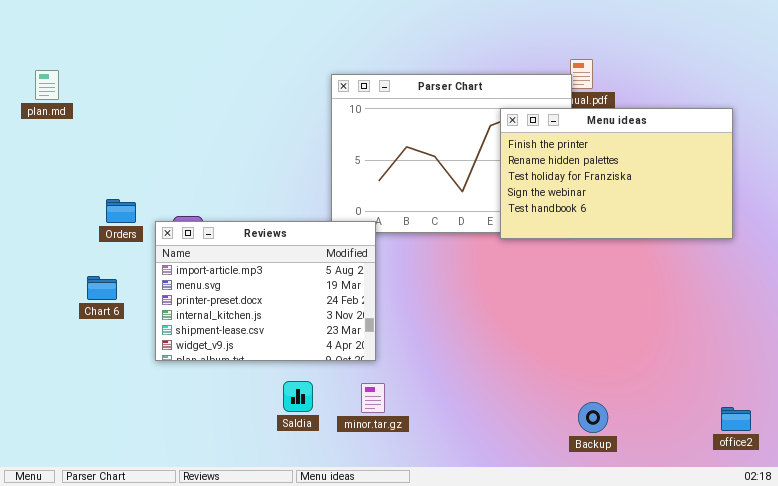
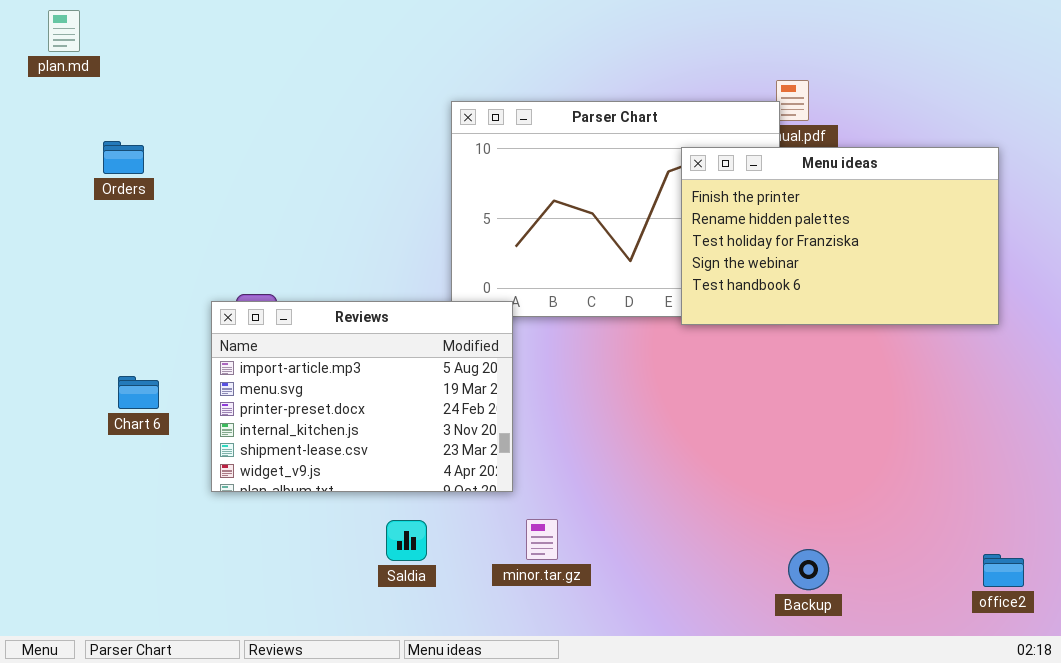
plan.md: [35,70,59,100] -> [48,10,80,52], moved
Orders: [106,199,136,223] -> [103,141,144,174], moved
minor.tar.gz: [361,383,385,413] -> [526,519,558,560], moved

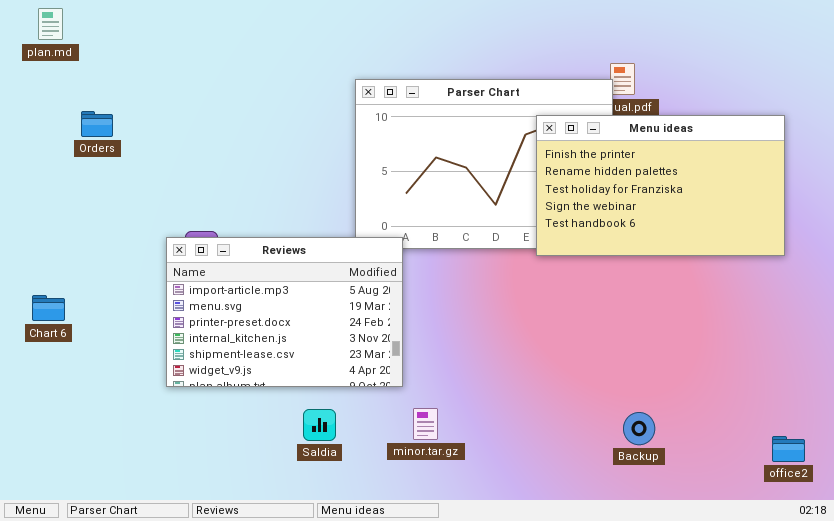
Chart 6: [118,376,159,409] -> [32,295,65,321], moved
Backup: [788,549,829,590] -> [623,412,655,445], moved

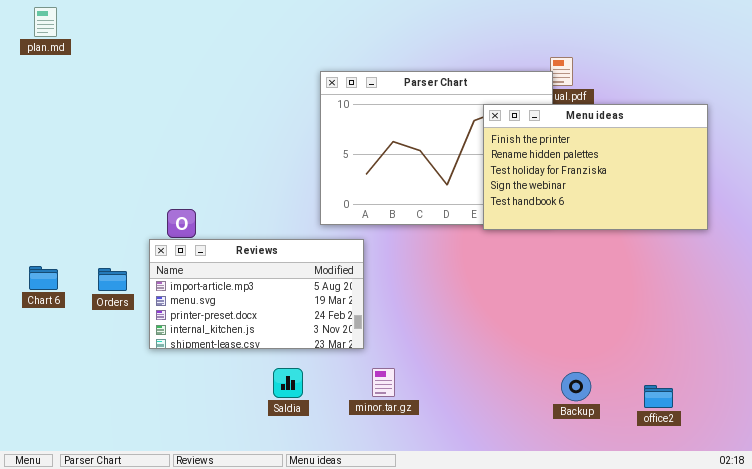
Orders: [81,111,113,137] -> [98,268,127,291], moved
Reviews: [166,237,403,387] -> [149,239,364,349], resized
office2: [772,436,805,462] -> [644,385,673,408], moved

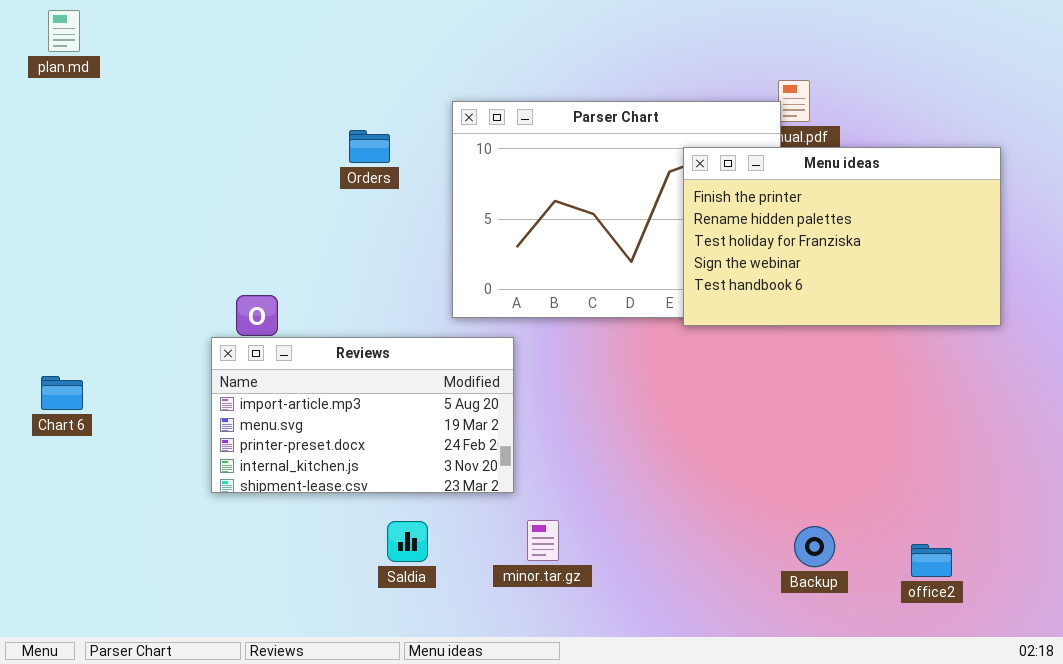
Orders: [98,268,127,291] -> [349,130,390,163], moved

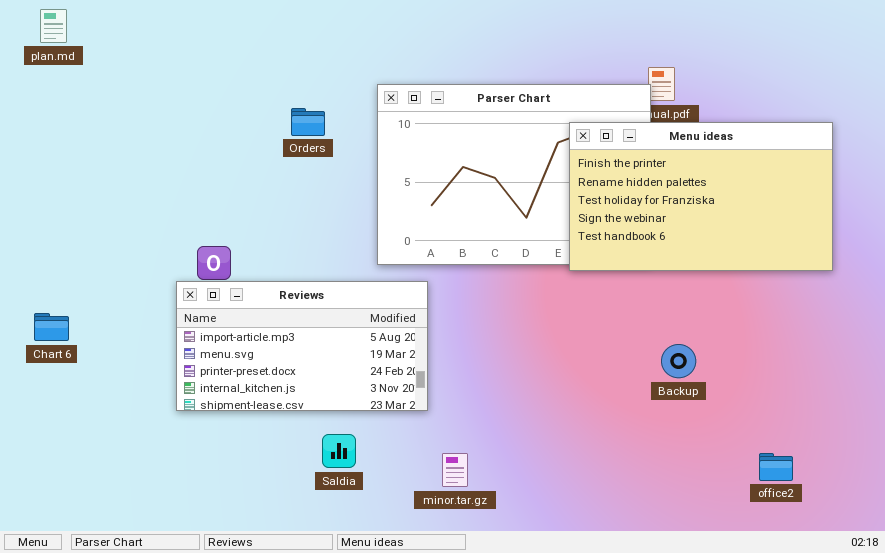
minor.tar.gz: [527,520,559,561] -> [442,453,468,487], moved
Backup: [794,526,835,567] -> [661,344,696,378], moved

